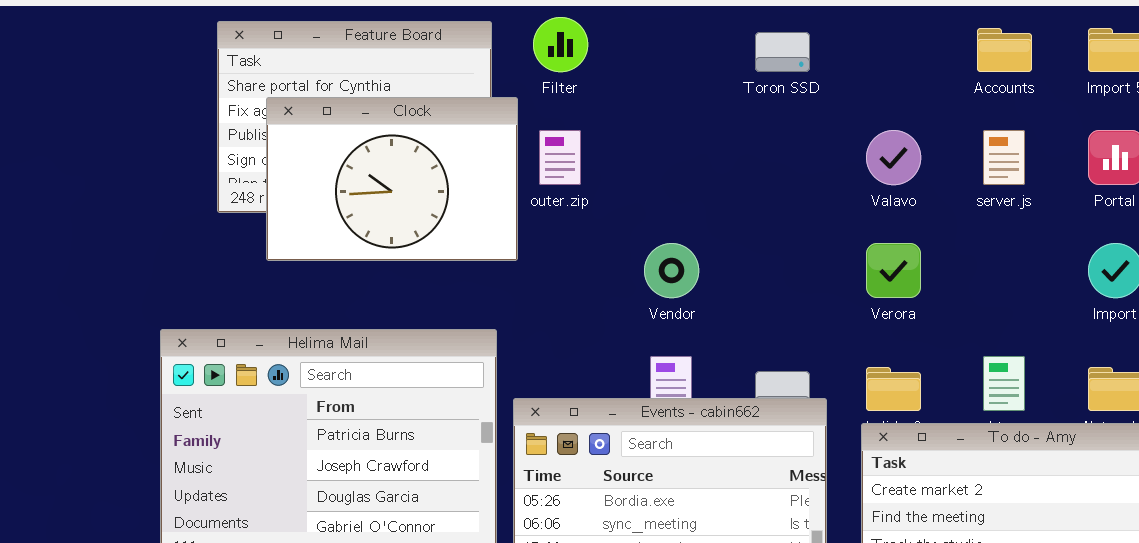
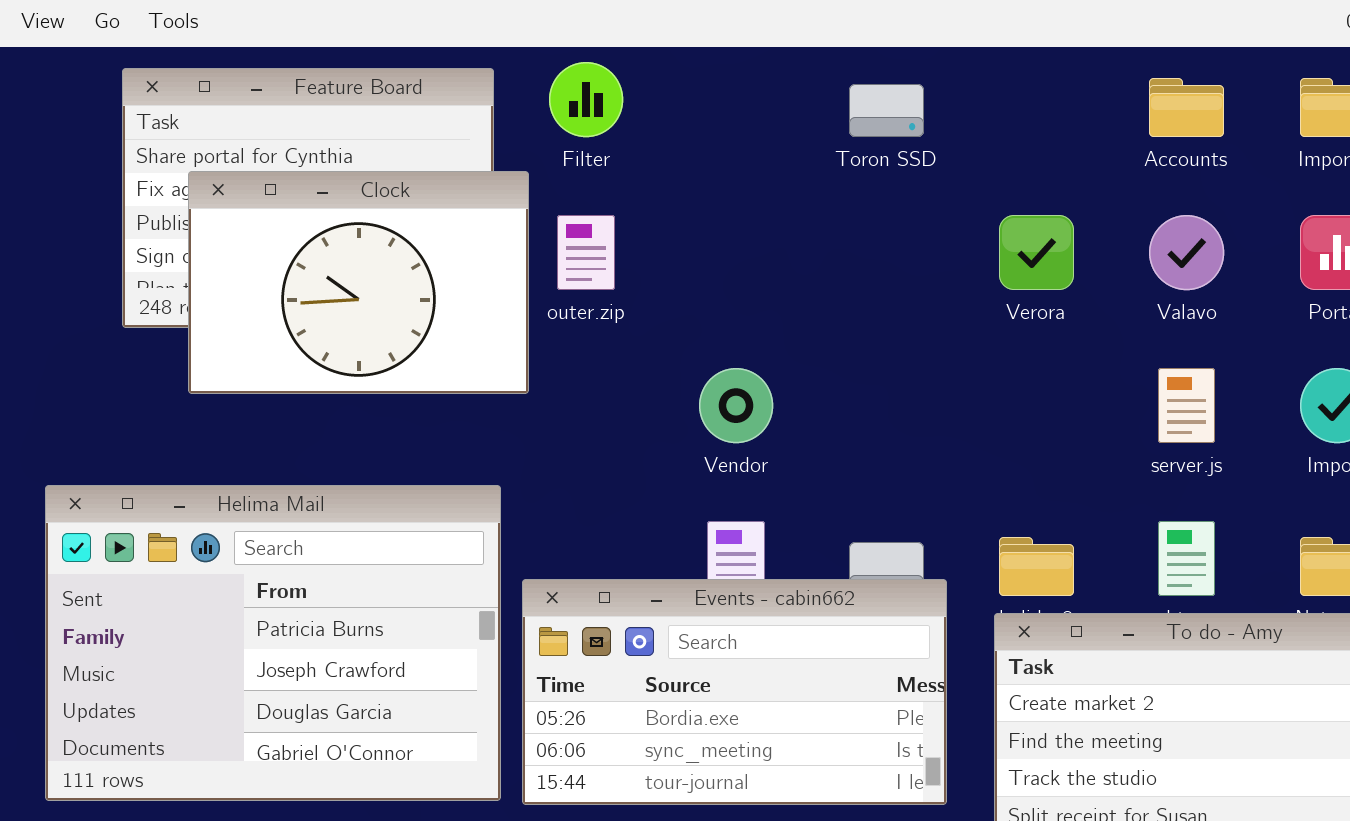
Valavo: [866,130,921,185] -> [1149,215,1224,290], moved
server.js: [983,130,1025,185] -> [1158,368,1215,443], moved
Verora: [866,243,921,298] -> [999,215,1074,290], moved

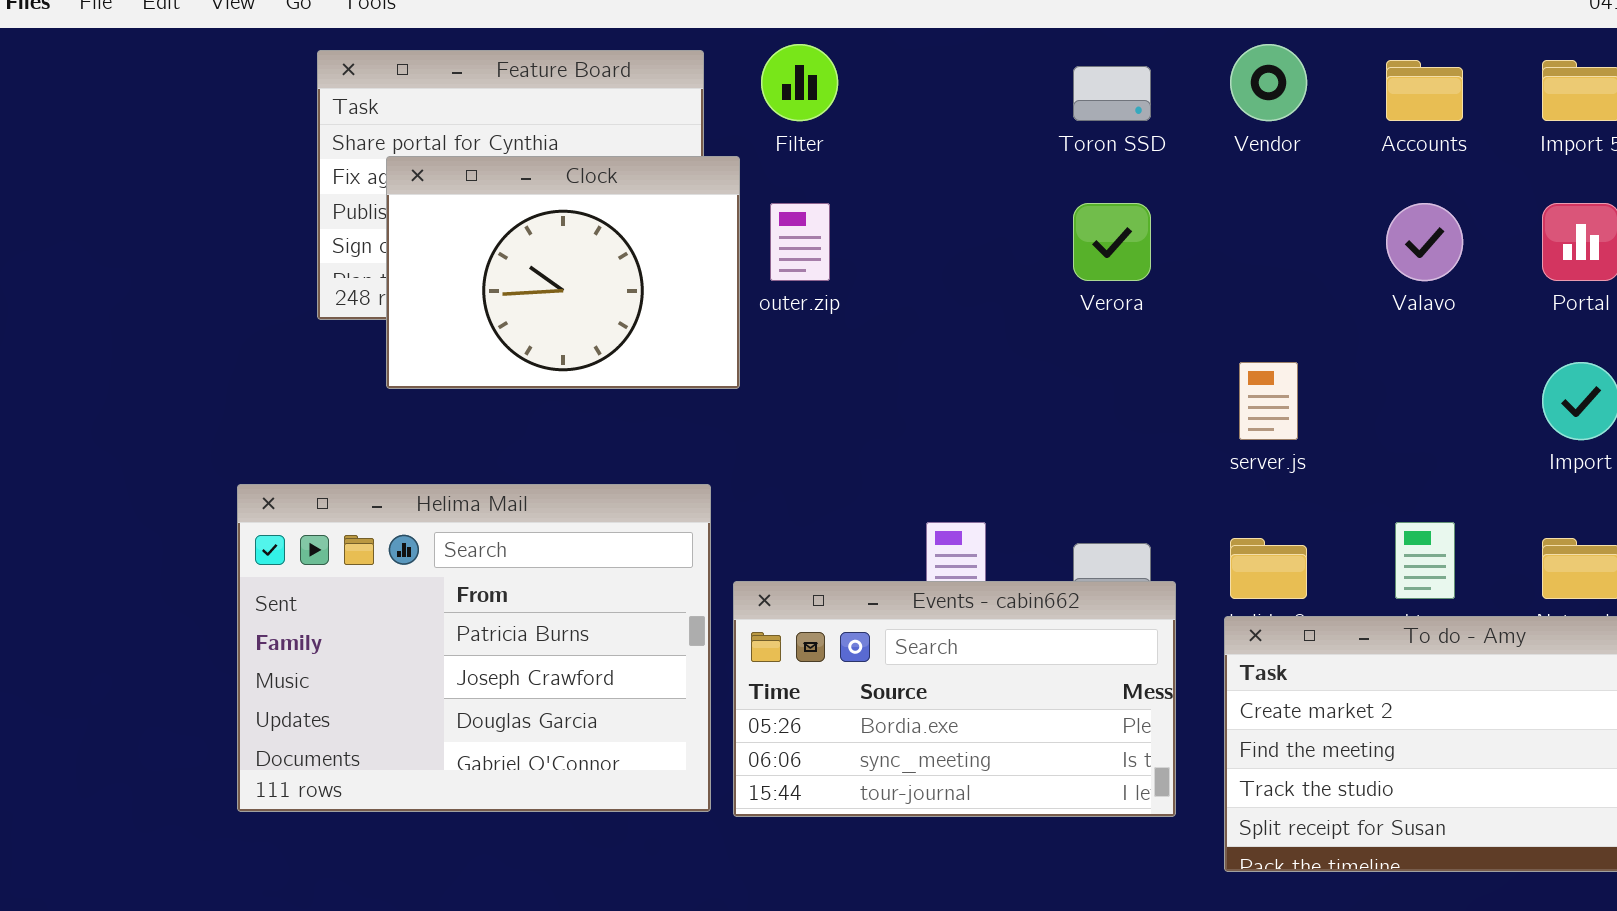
Verora: [999,215,1074,290] -> [1073,203,1151,281], moved
Vendor: [699,368,773,443] -> [1230,44,1307,121], moved
server.js: [1158,368,1215,443] -> [1239,362,1298,440], moved

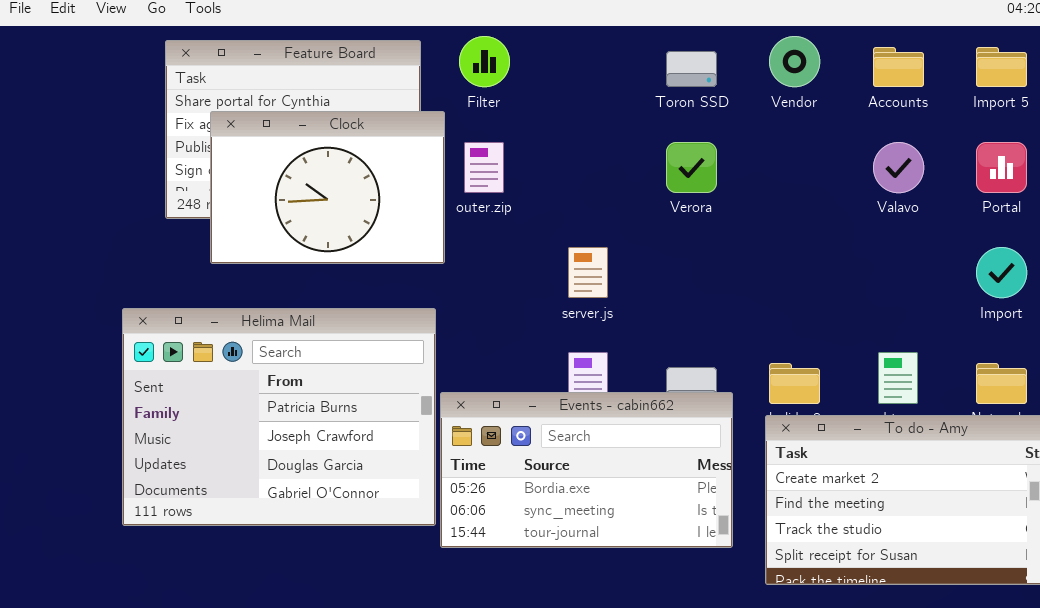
server.js: [1239,362,1298,440] -> [568,247,608,298], moved
Helima Mail: [237,484,711,812] -> [122,308,436,526], moved

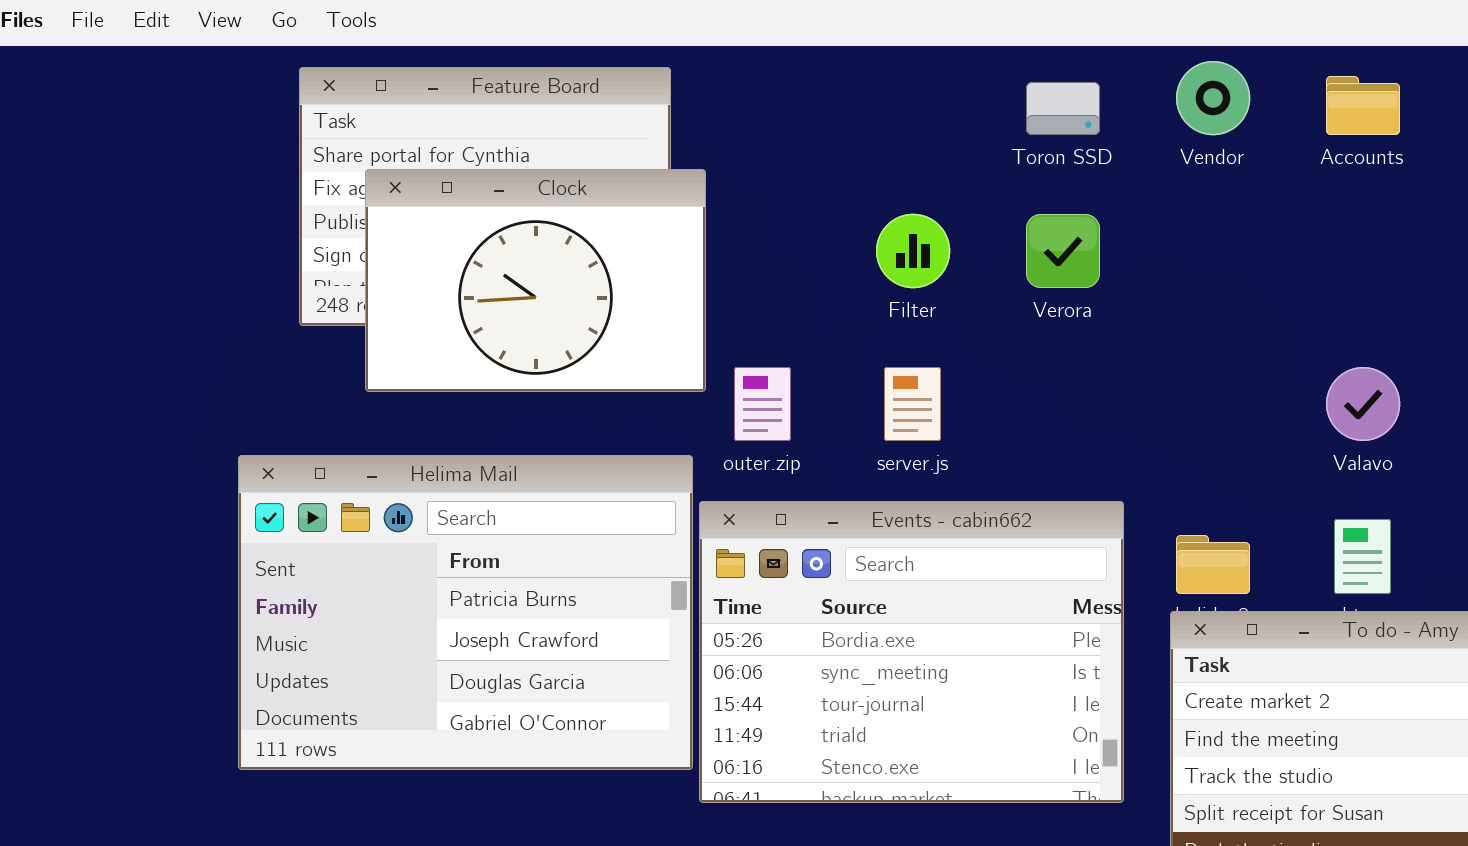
Filter: [459,36,510,87] -> [876,214,950,288], moved
outer.zip: [464,142,504,193] -> [734,367,791,441], moved
Valavo: [873,142,924,193] -> [1326,367,1400,441], moved
Events - cabin662: [440,392,733,548] -> [699,501,1124,803], resized

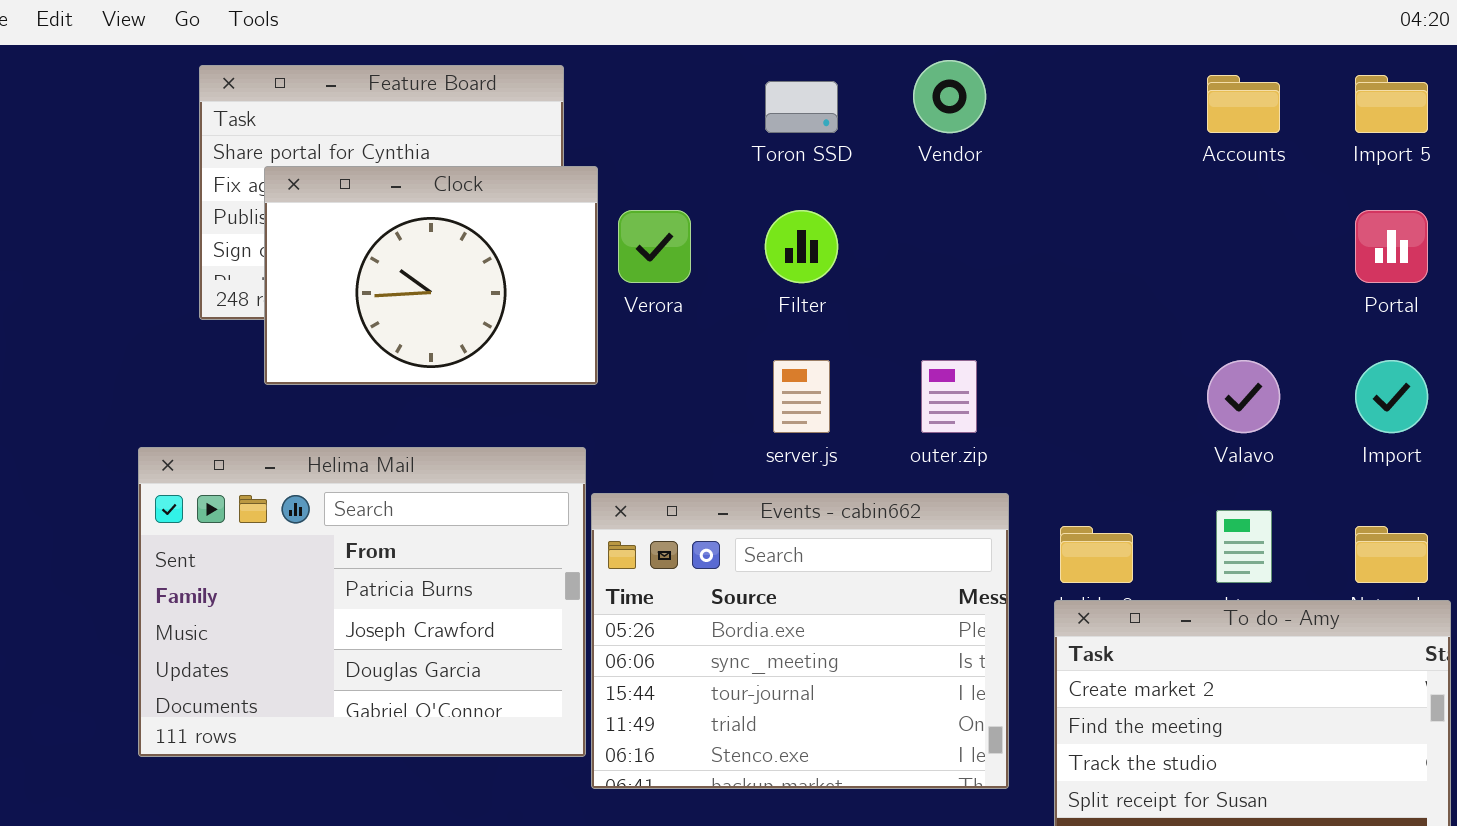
Vendor: [1176,61,1250,135] -> [913,60,986,133], moved
Toron SSD: [1026,82,1100,135] -> [765,81,838,133], moved
Verora: [1026,214,1100,288] -> [618,210,691,283], moved
outer.zip: [734,367,791,441] -> [921,360,977,433], moved

